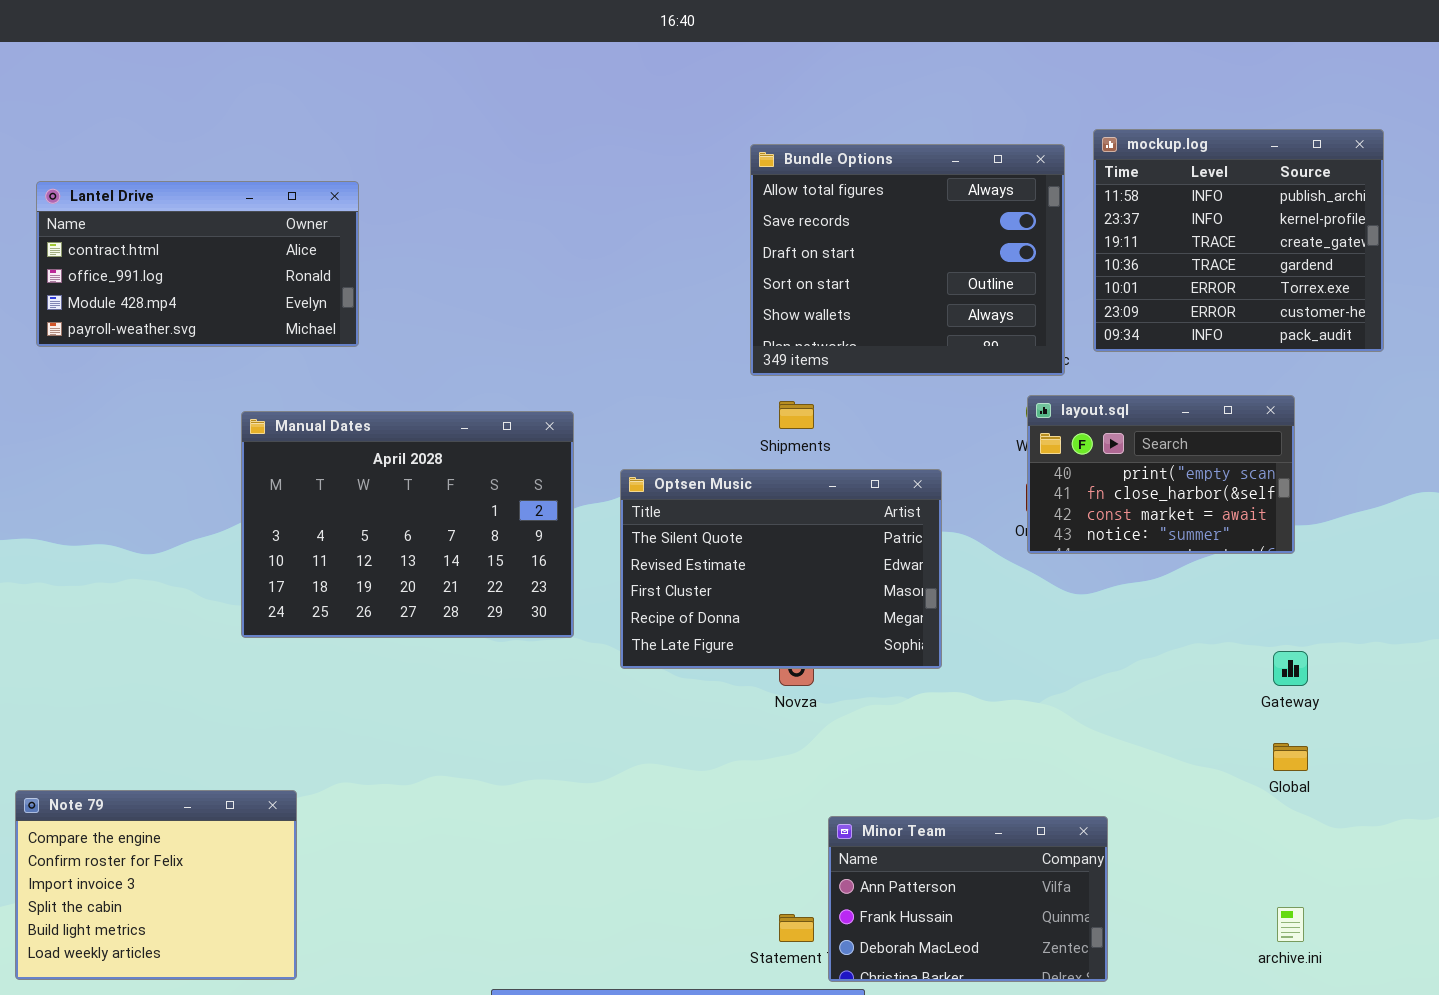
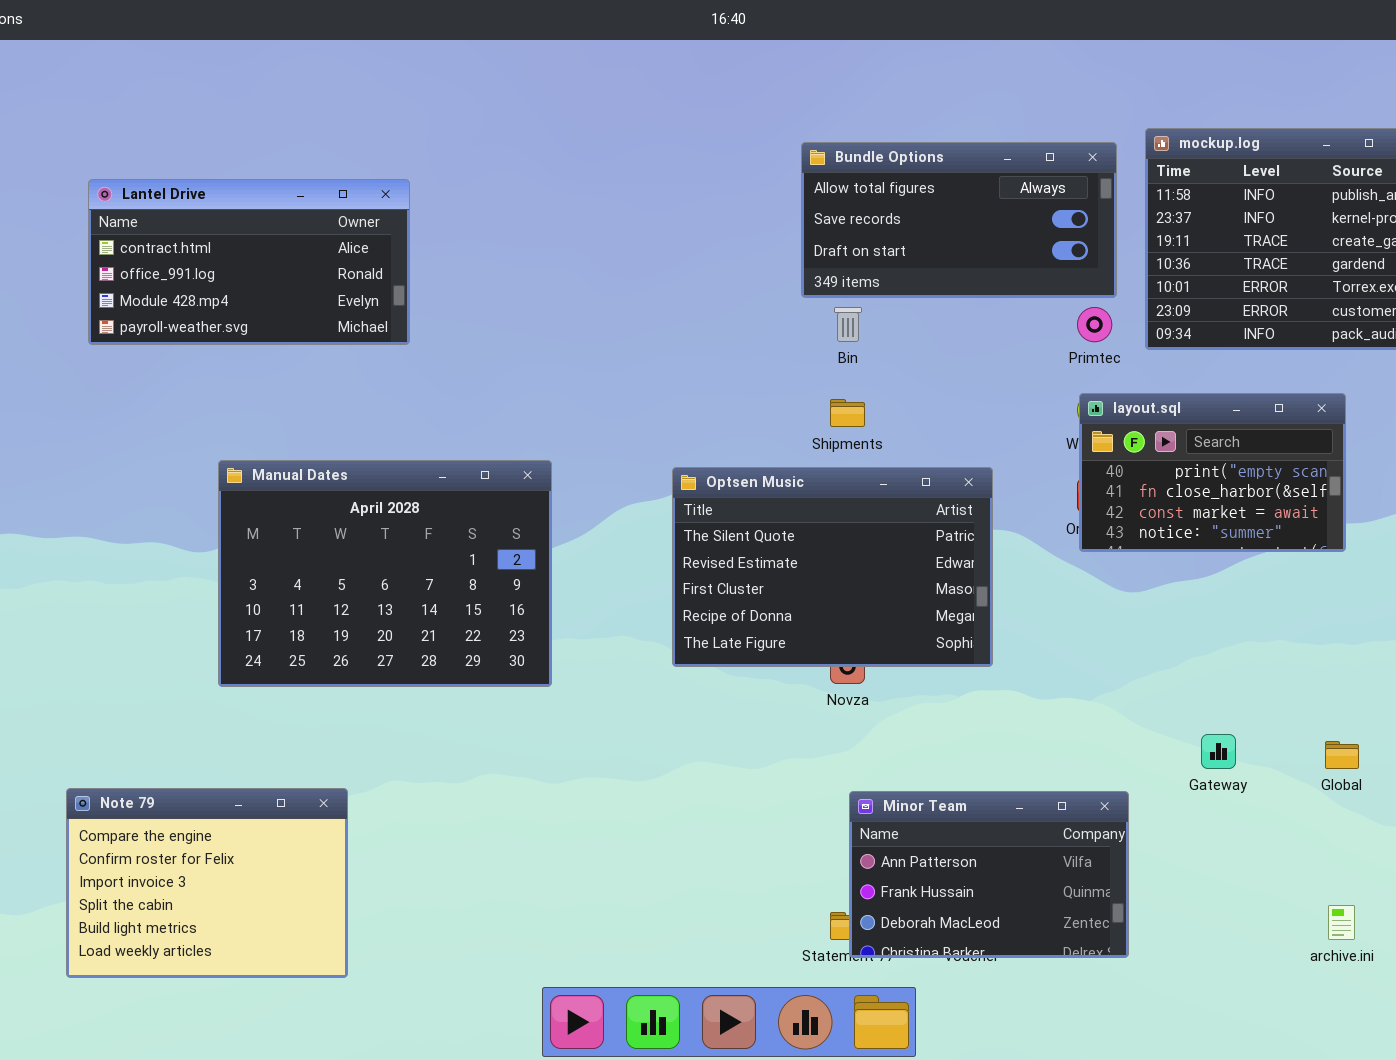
Bundle Options: [750,144,1065,376] -> [801,142,1117,298], resized
Manual Dates: [241,411,574,638] -> [218,460,552,687], moved
Gateway: [1273,651,1308,686] -> [1201,734,1236,769], moved
Minor Team: [828,816,1108,982] -> [849,791,1129,958], moved

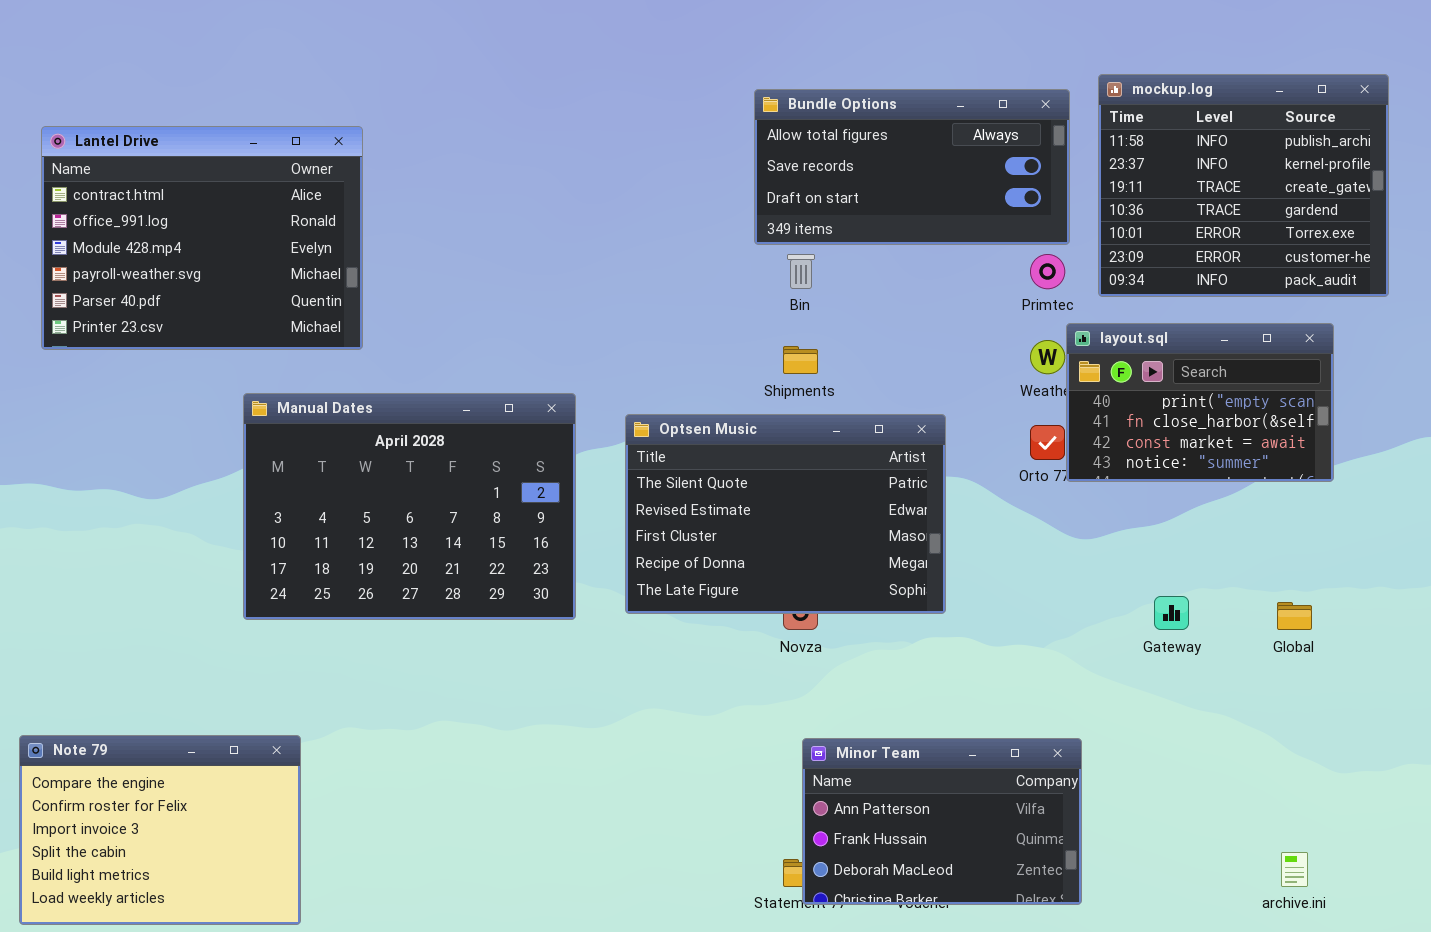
Lantel Drive: [88,179,410,345] -> [41,126,363,350], resized
layout.sql: [1079,393,1346,552] -> [1066,323,1334,482], moved
Manual Dates: [218,460,552,687] -> [243,393,576,620], moved
Gateway: [1201,734,1236,769] -> [1154,596,1189,630], moved
Global: [1325,741,1359,769] -> [1277,602,1312,630], moved

